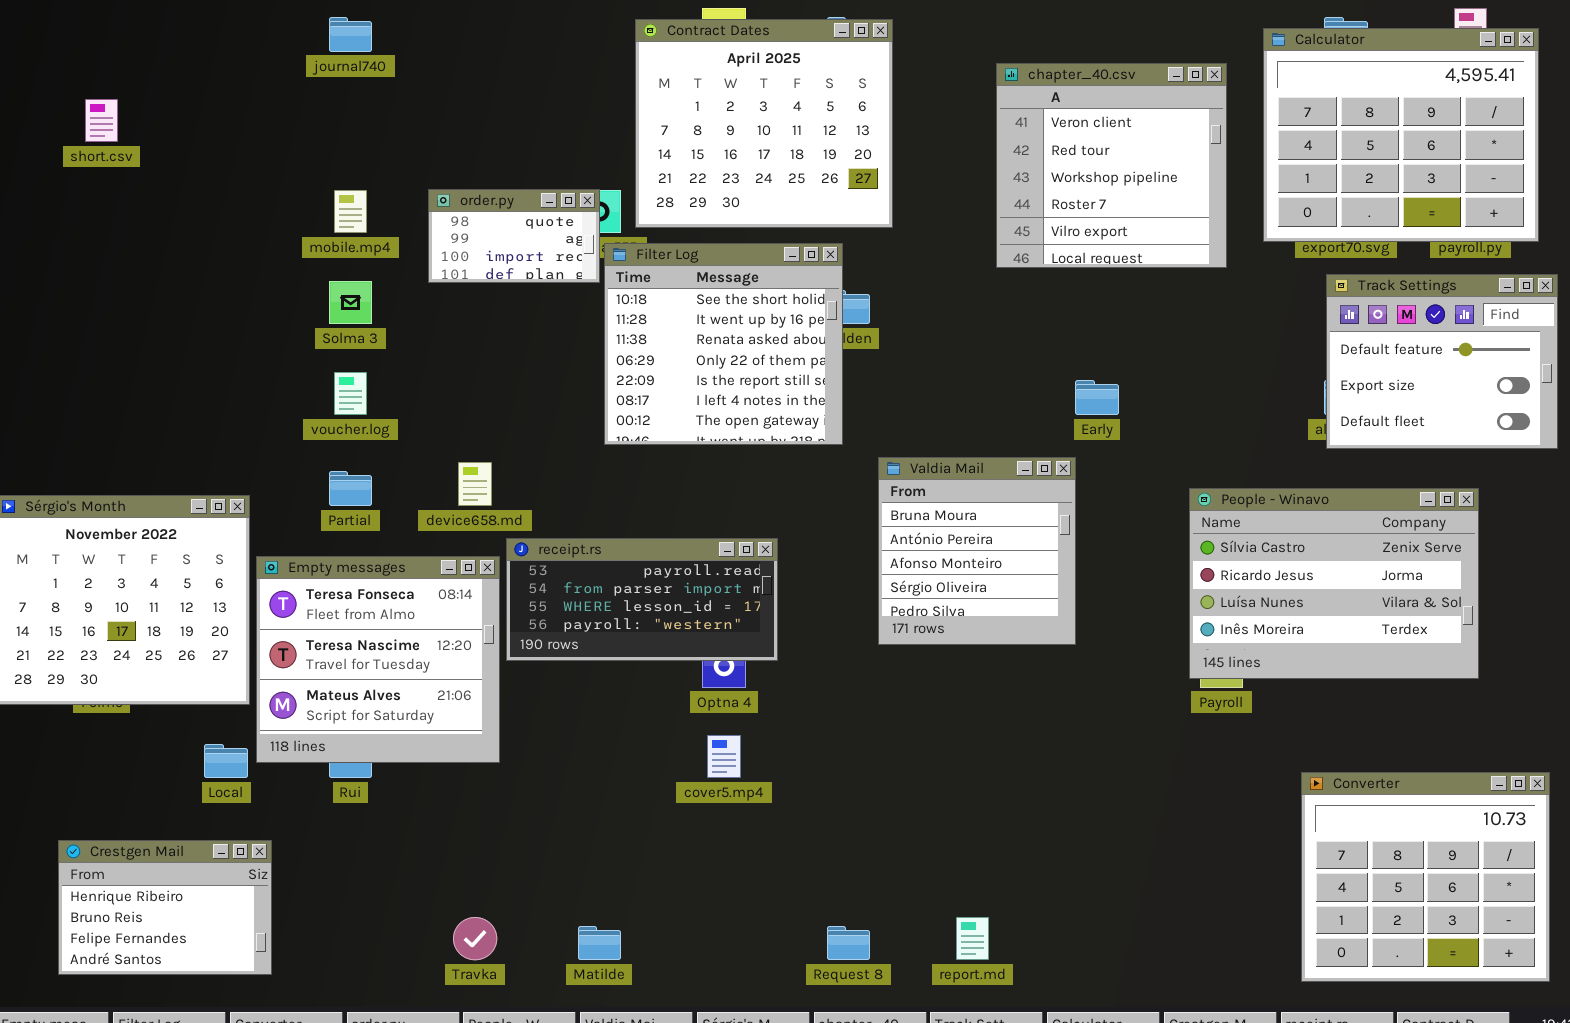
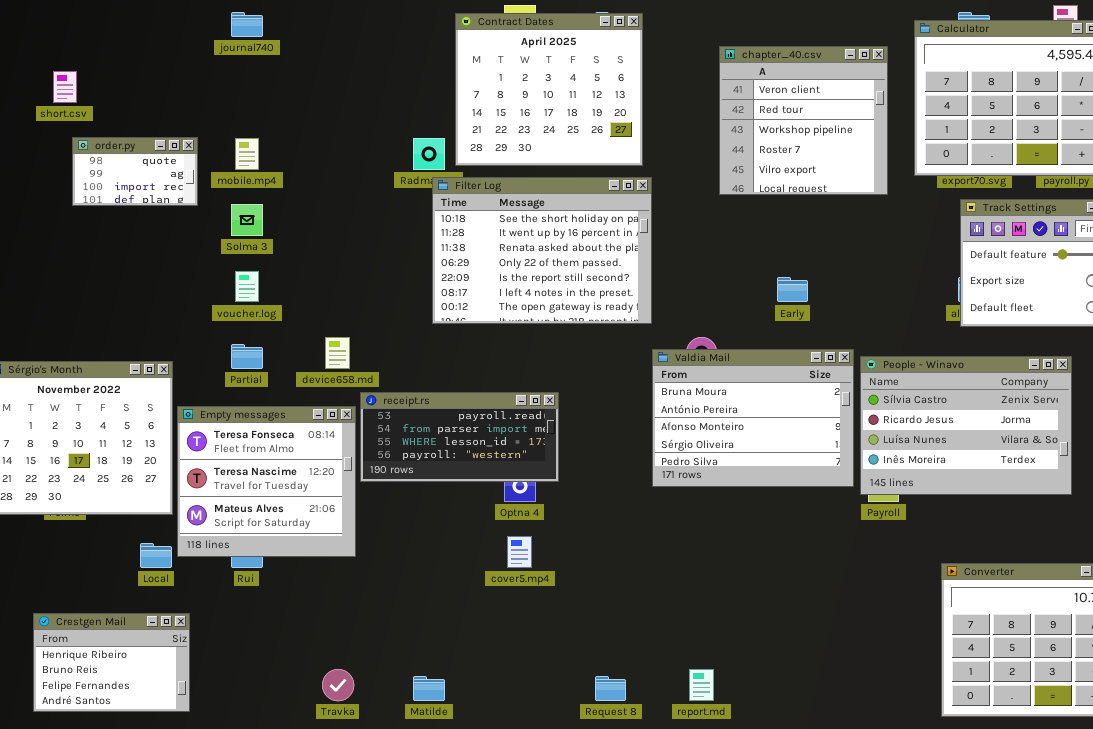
order.py: [428,189,600,283] -> [72,137,198,206], moved
Filter Log: [604,243,843,445] -> [432,177,652,324], resized
Valdia Mail: [878,457,1076,645] -> [652,349,854,487], moved, resized

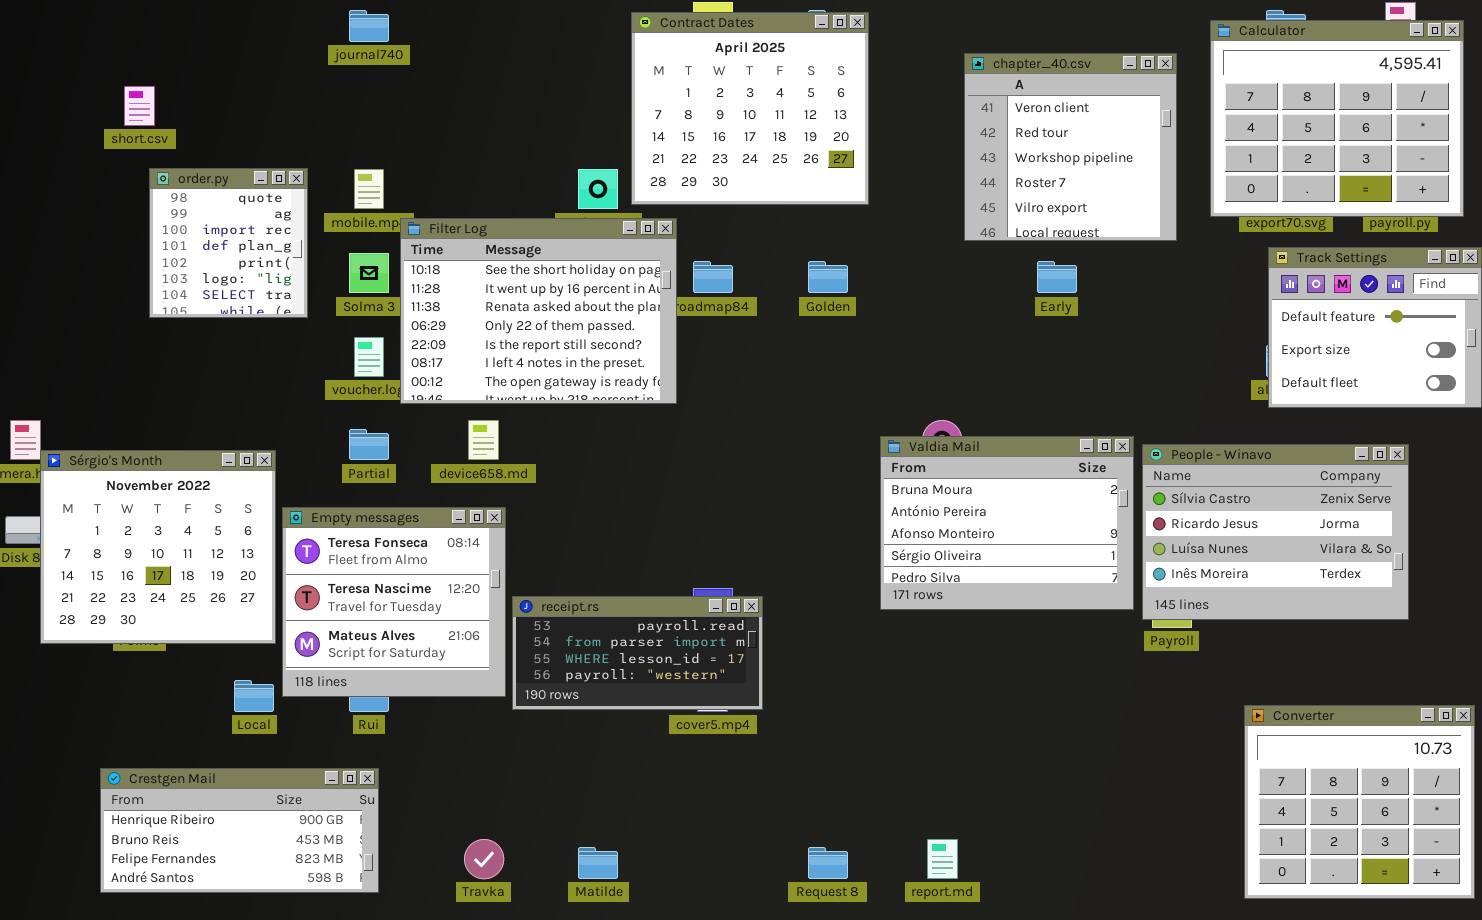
order.py: [72,137,198,206] -> [149,168,308,318], resized
Filter Log: [432,177,652,324] -> [400,218,677,404], moved
Early: [777,277,808,302] -> [1037,261,1077,293], moved
receipt.rs: [360,392,559,482] -> [512,596,763,710], moved
Crestgen Mail: [33,613,190,712] -> [100,768,379,893], resized

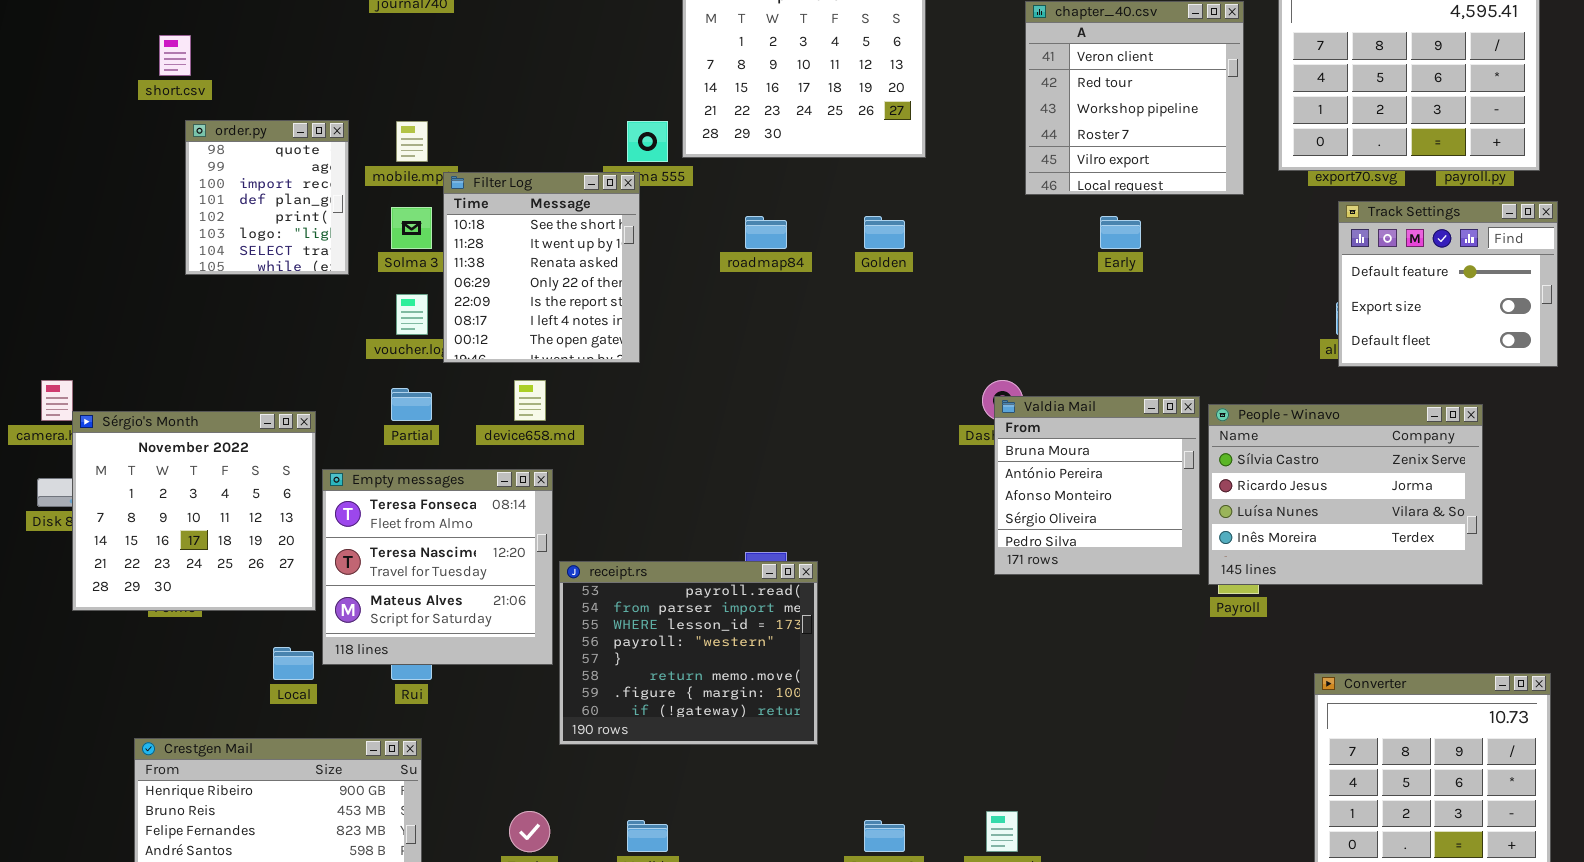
Filter Log: [400,218,677,404] -> [443,172,640,363], resized
Valdia Mail: [880,436,1134,610] -> [994,396,1200,575], resized
receipt.rs: [512,596,763,710] -> [559,561,818,745], resized

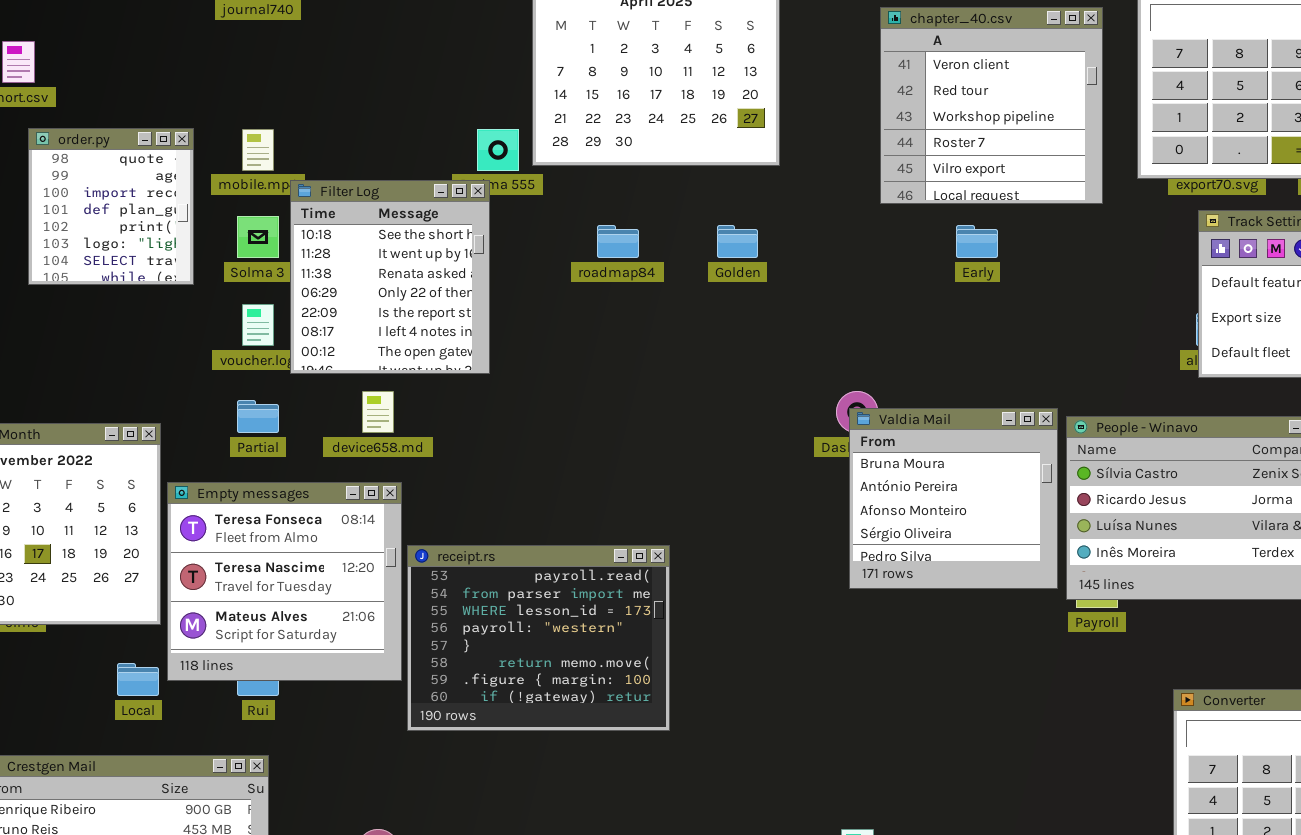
receipt.rs: [559,561,818,745] -> [407,545,670,731], moved

